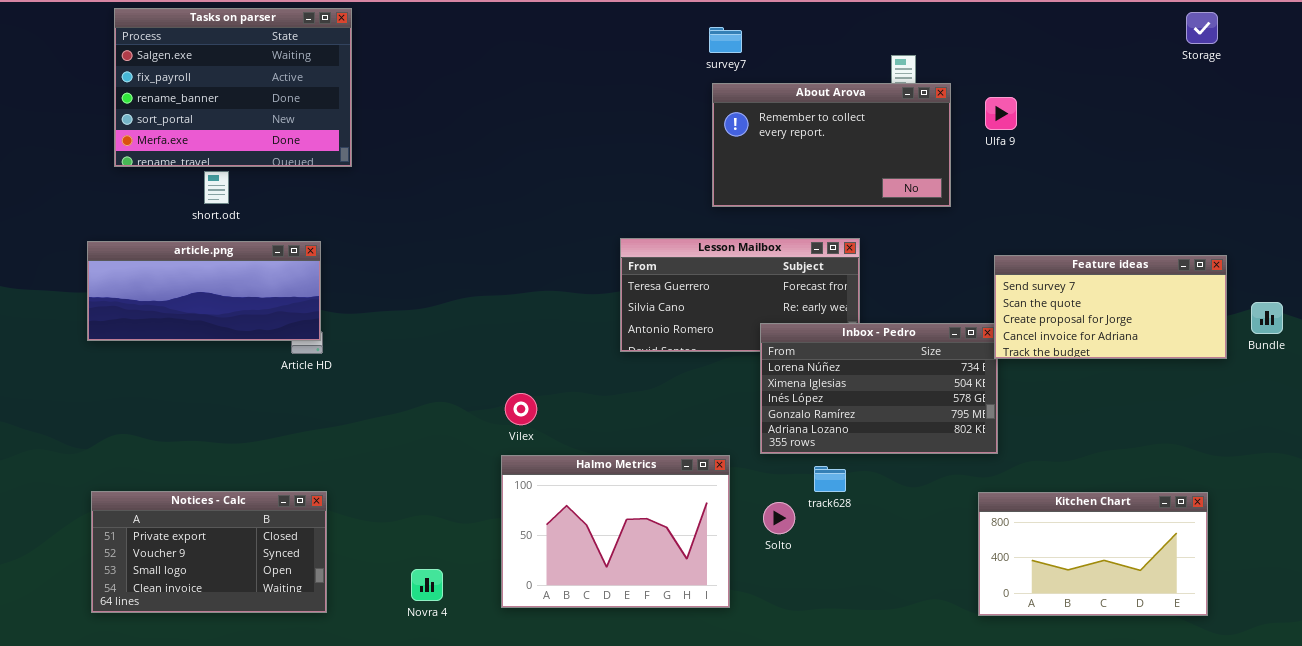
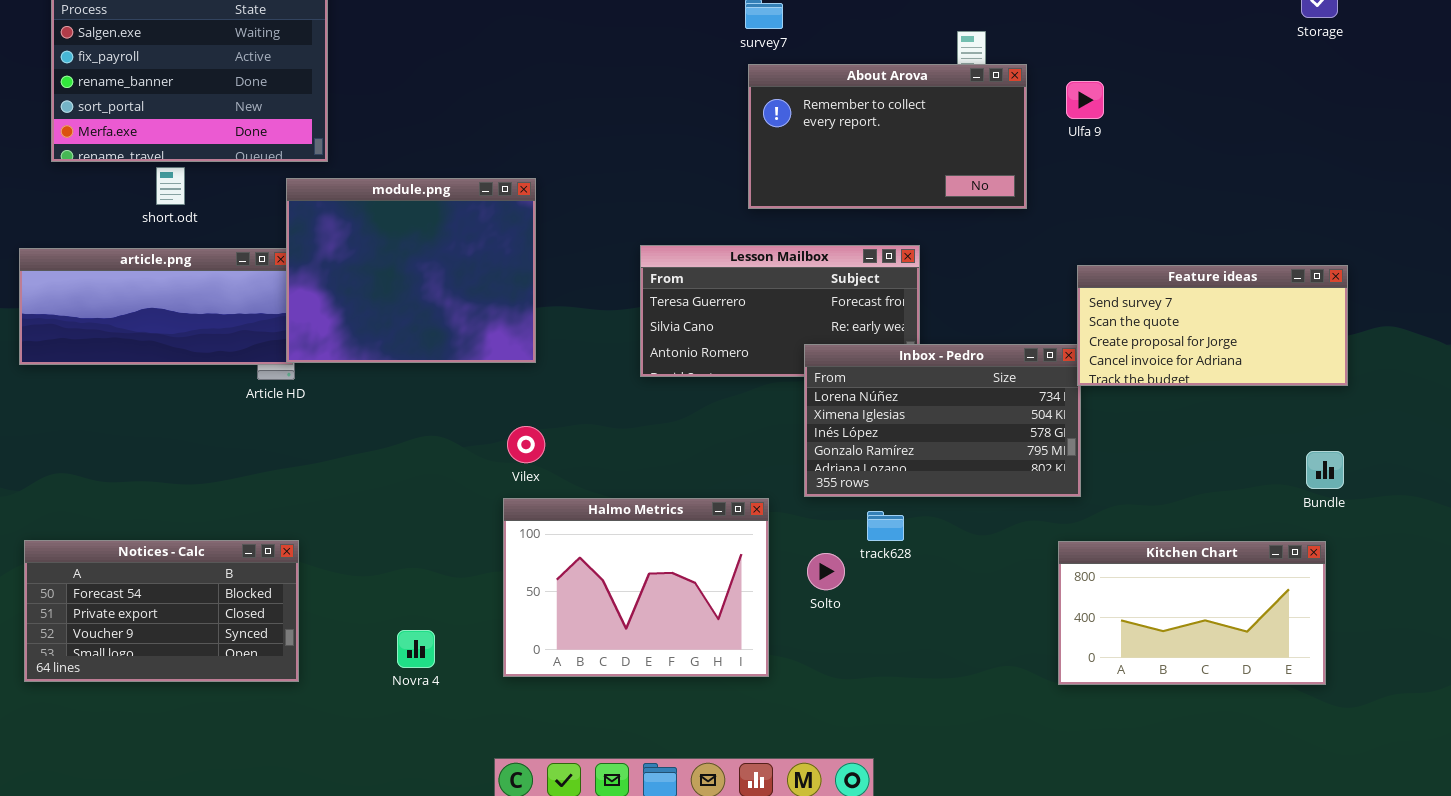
module.png: none -> [286,178,536,363], opened
Bundle: [1251,302,1283,334] -> [1306,451,1344,489], moved
Notices - Calc: [91,491,327,613] -> [24,540,299,682], scrolled up 1 row

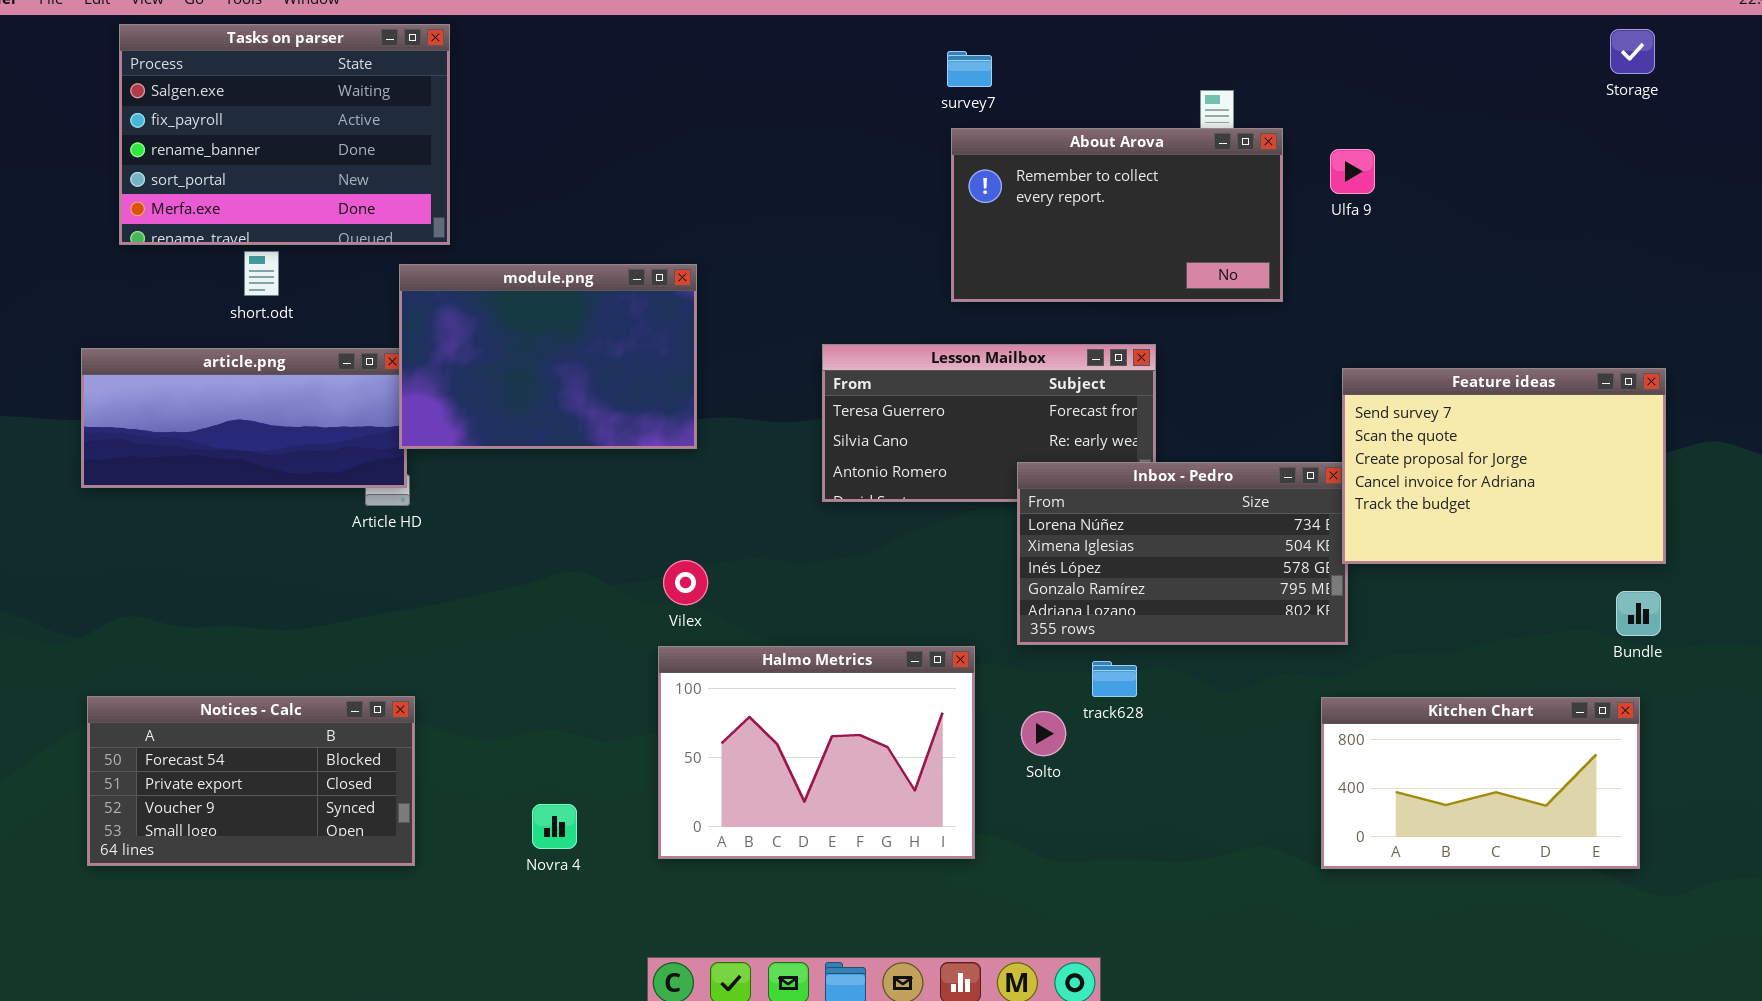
module.png: [286,178,536,363] -> [399,264,697,449], resized
Feature ideas: [1077,265,1348,386] -> [1342,368,1666,564], resized

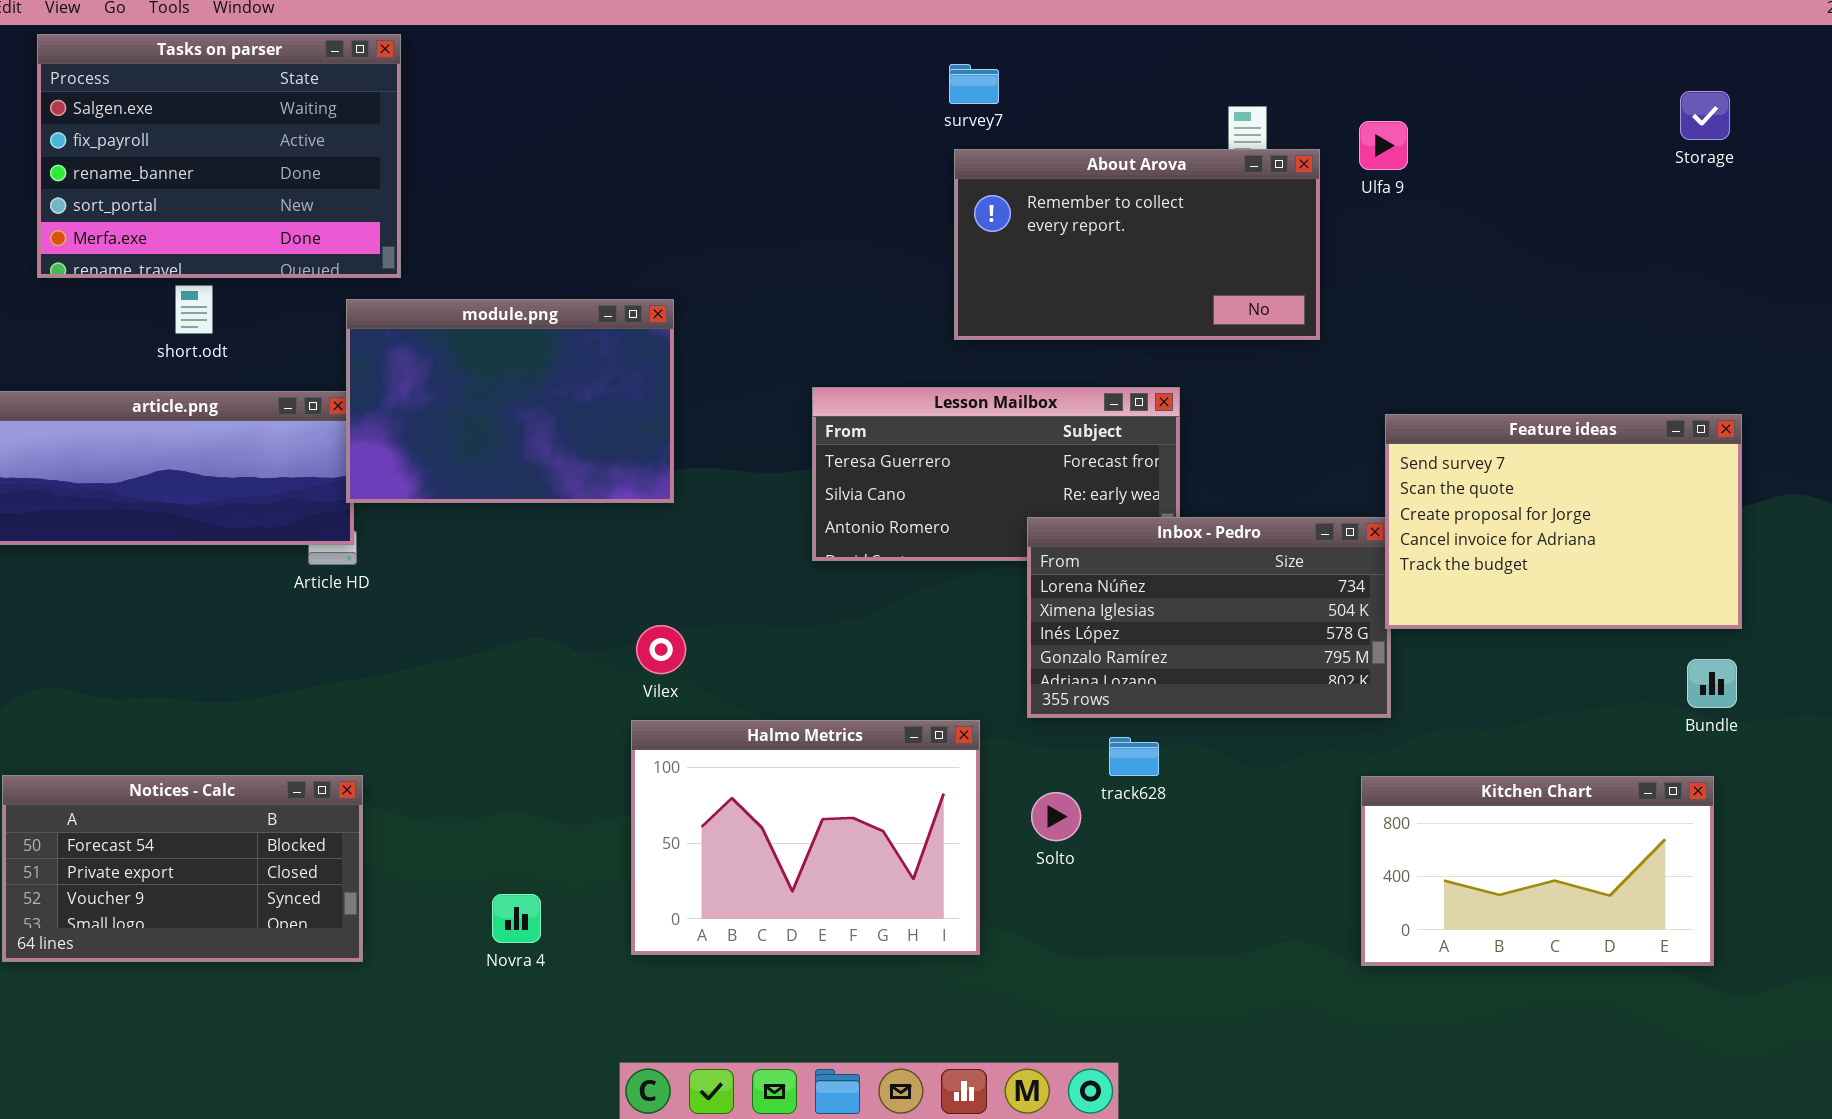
Storage: [1610,29,1655,74] -> [1680,91,1730,140], moved
Ulfa 9: [1330,149,1375,194] -> [1359,121,1408,170], moved

